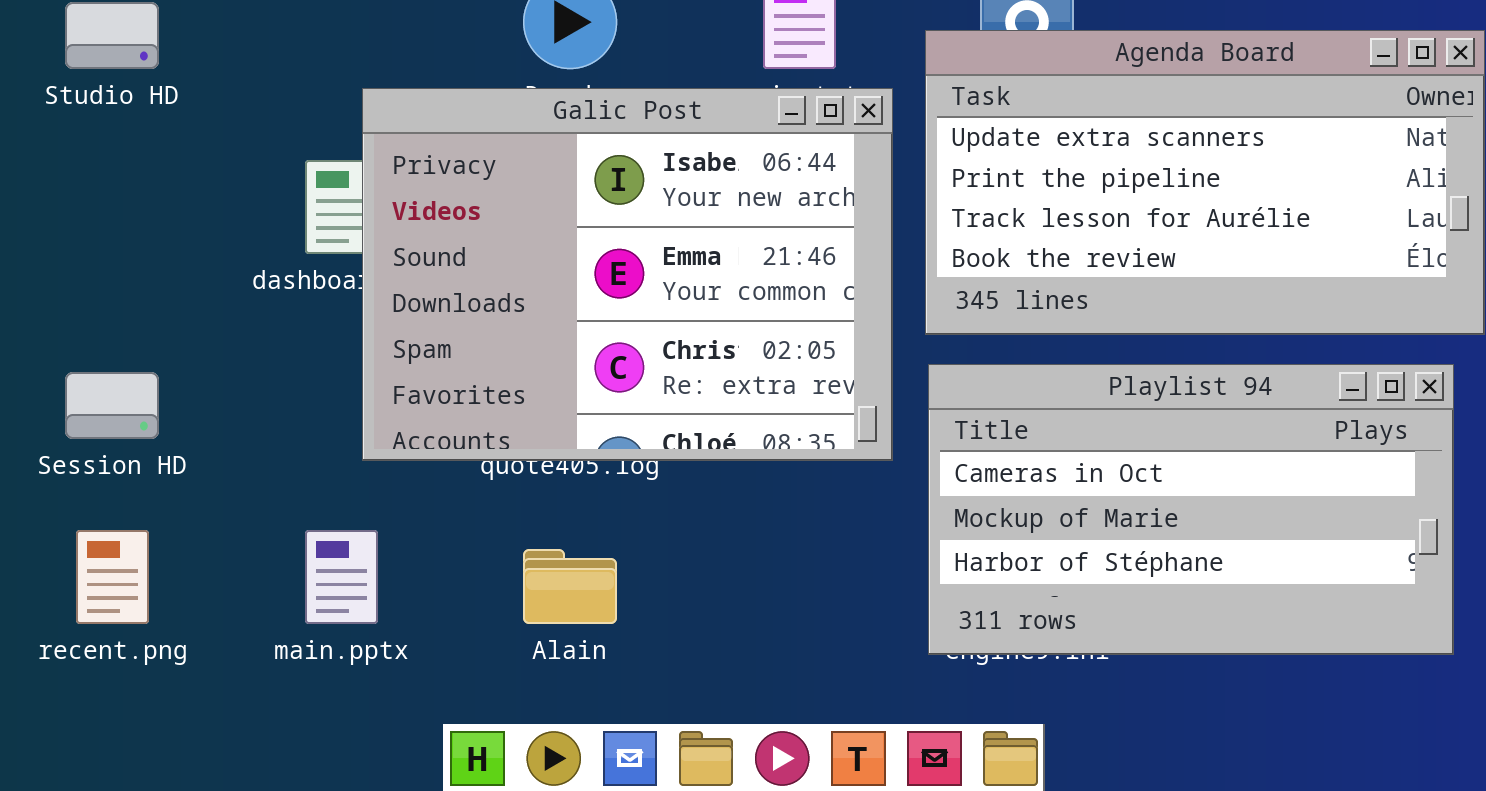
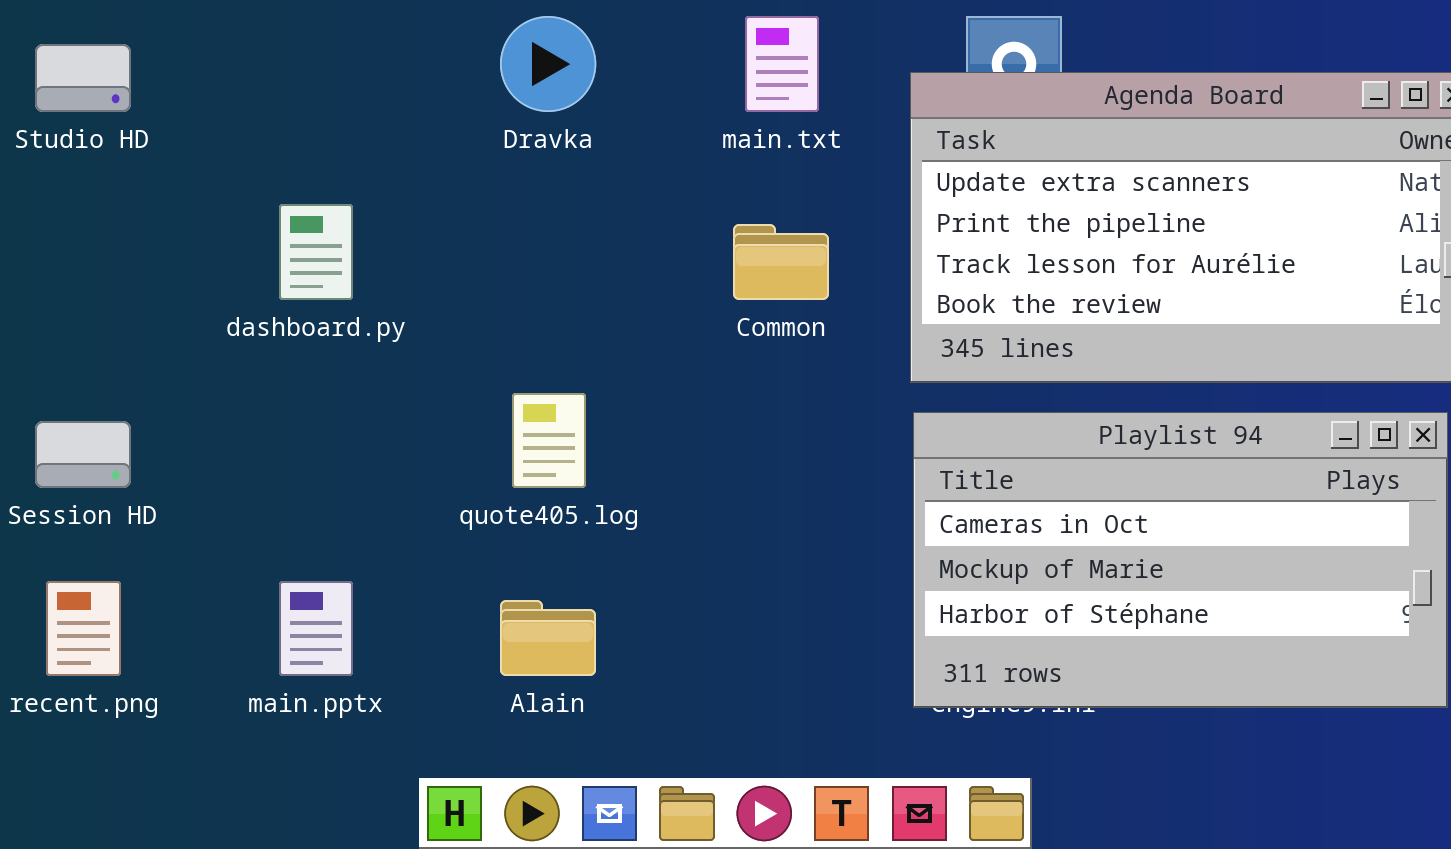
Galic Post: [362,88,893,461] -> none, closed

